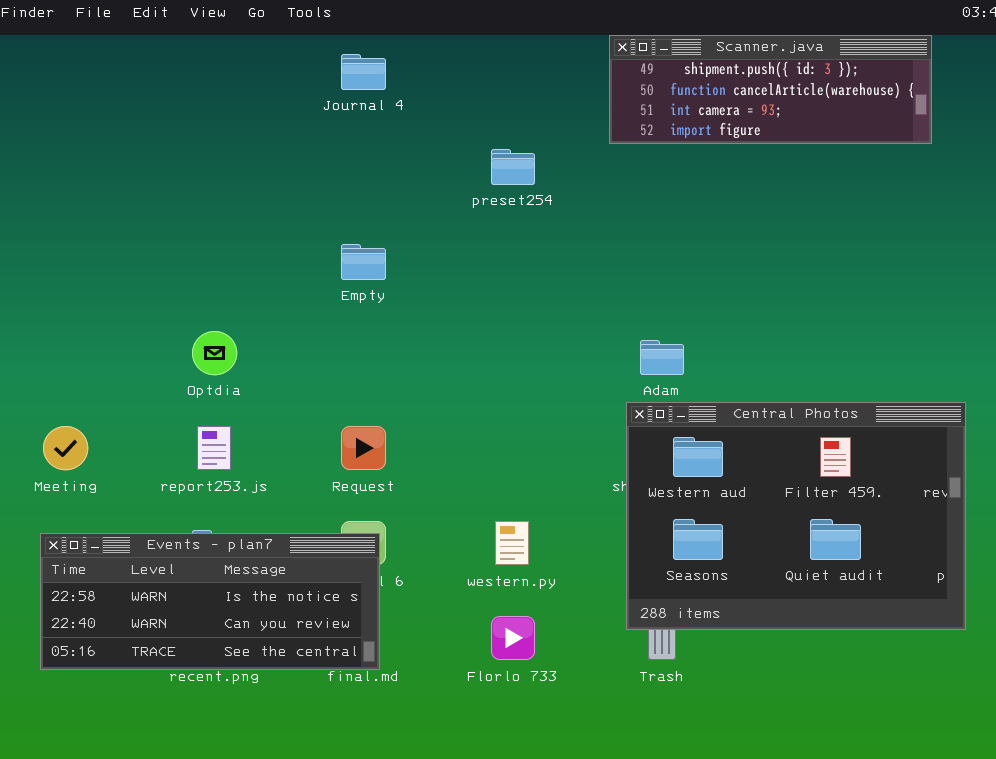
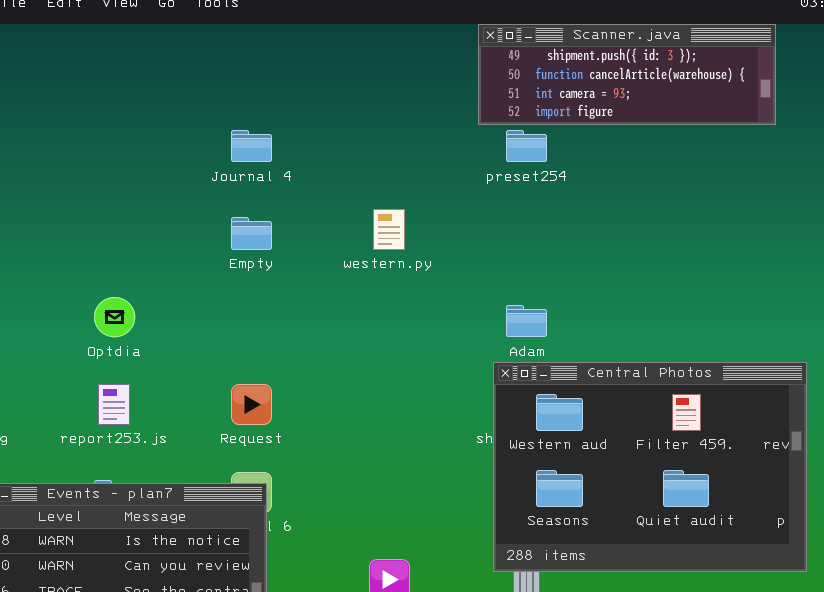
Journal 4: [341,54,386,90] -> [231,130,272,162], moved
preset254: [491,149,535,185] -> [506,130,547,162], moved
western.py: [495,521,529,565] -> [373,209,405,250], moved

